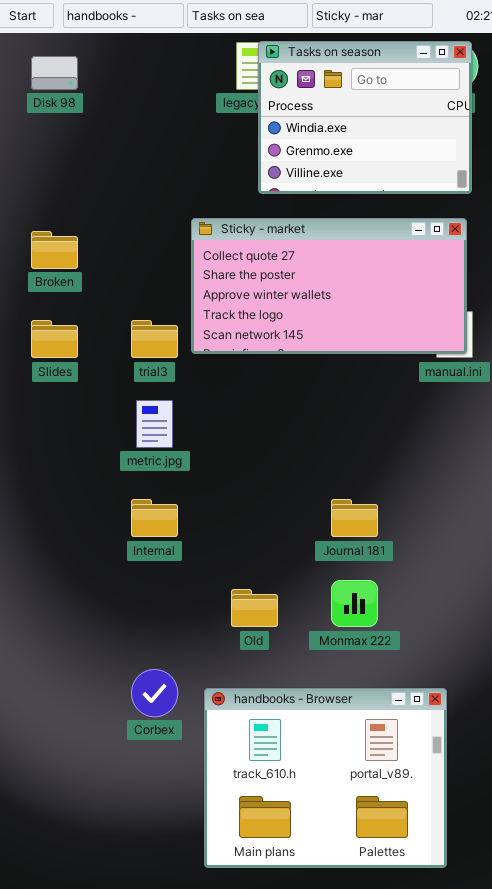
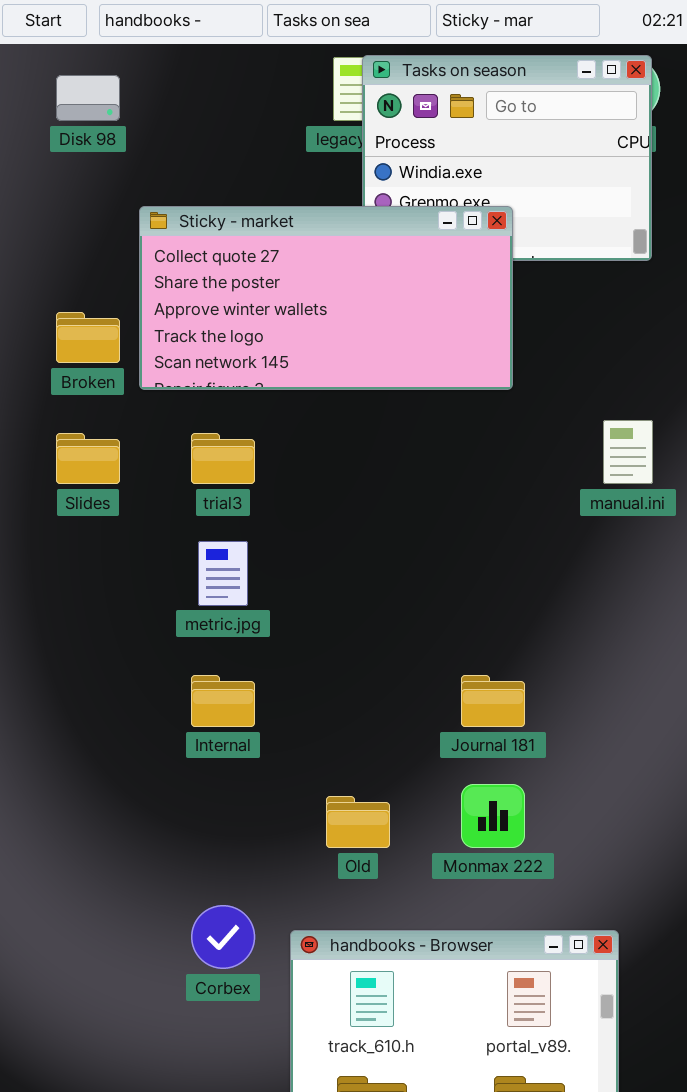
Sticky - market: [191,218,467,354] -> [139,206,513,390], moved

